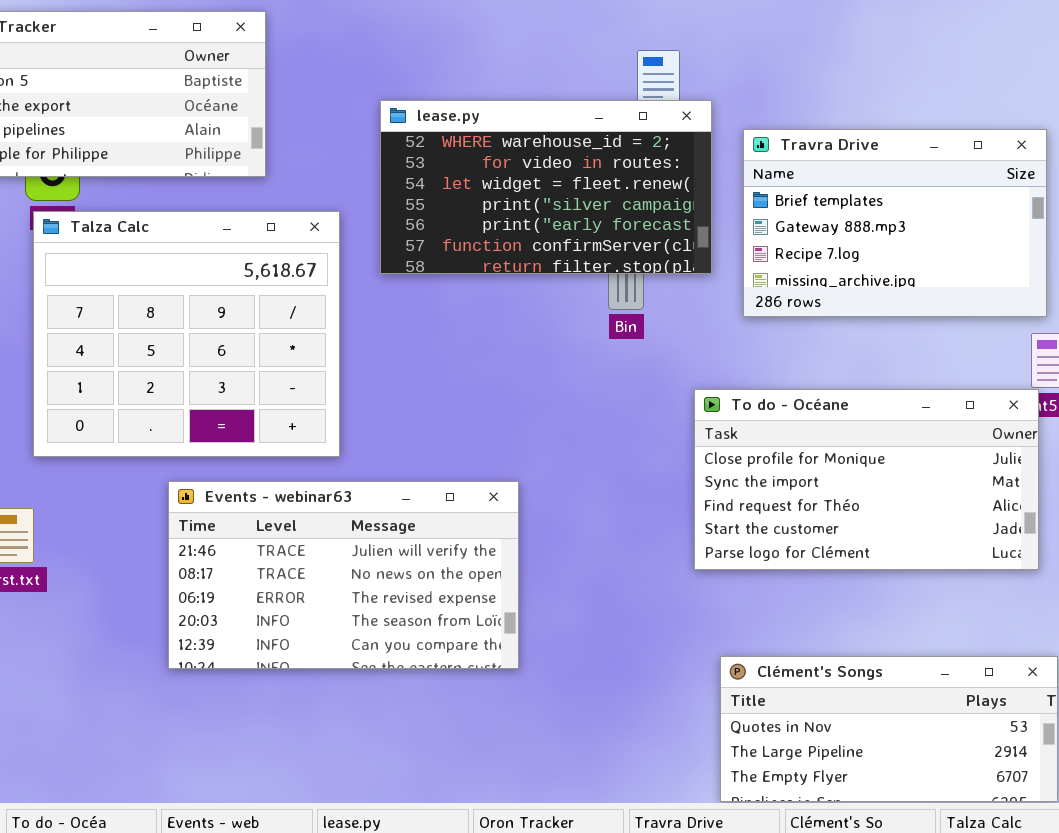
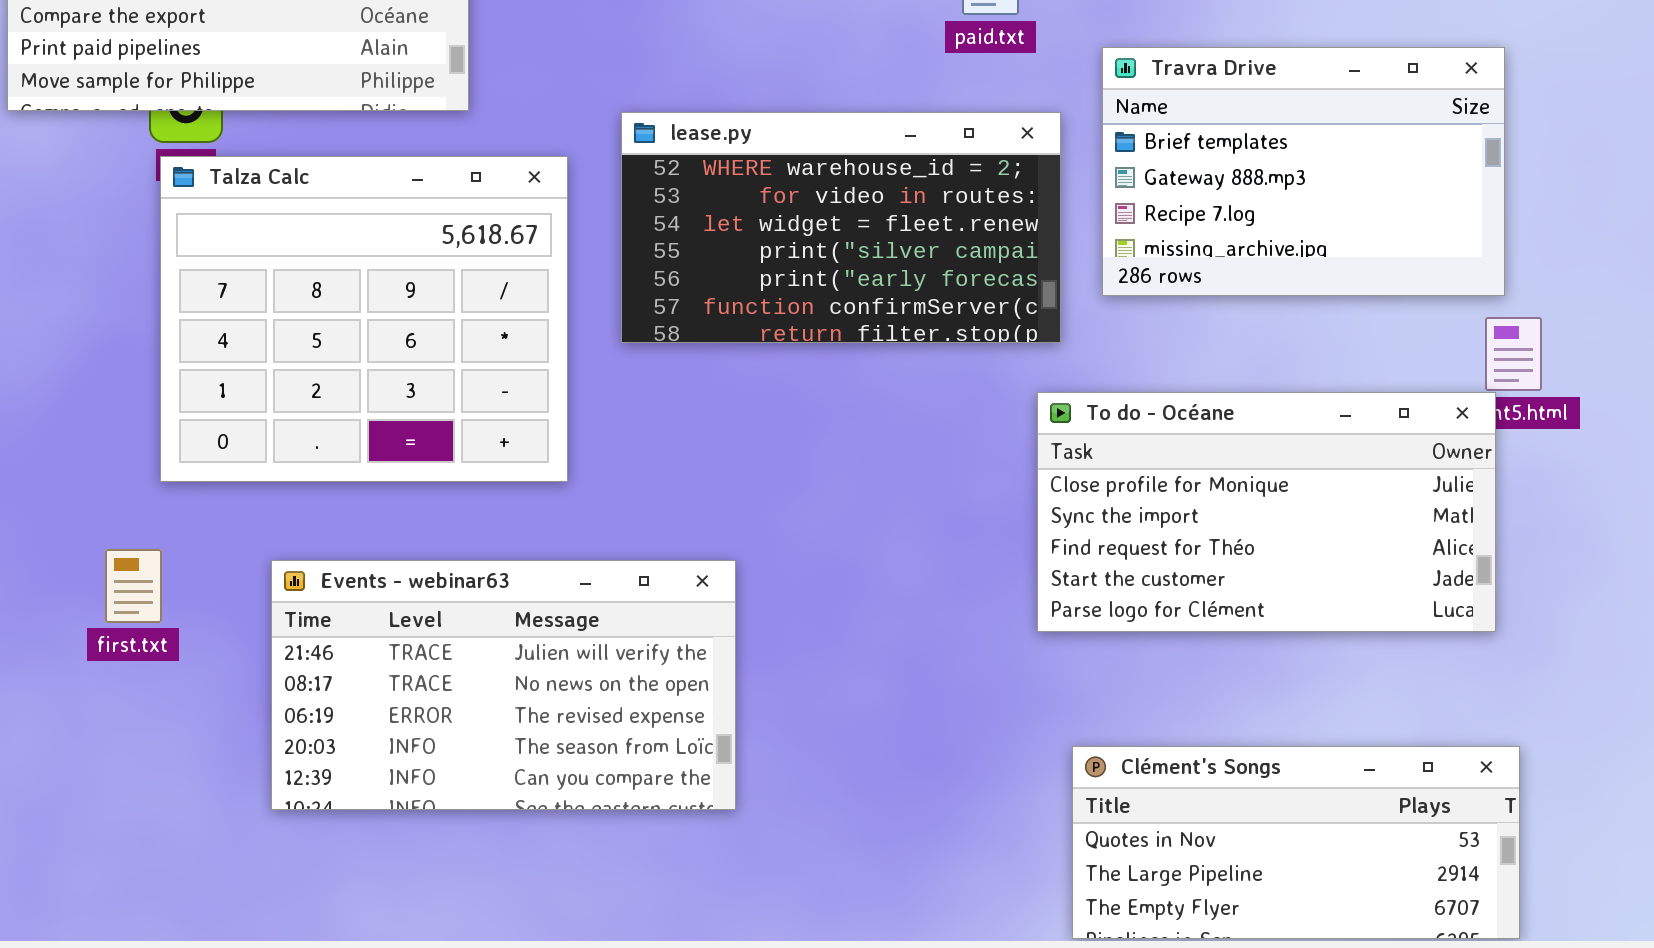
lease.py: [380,100,712,274] -> [621,112,1061,343], moved
Events - webinar63: [168,481,519,669] -> [271,560,736,810], moved

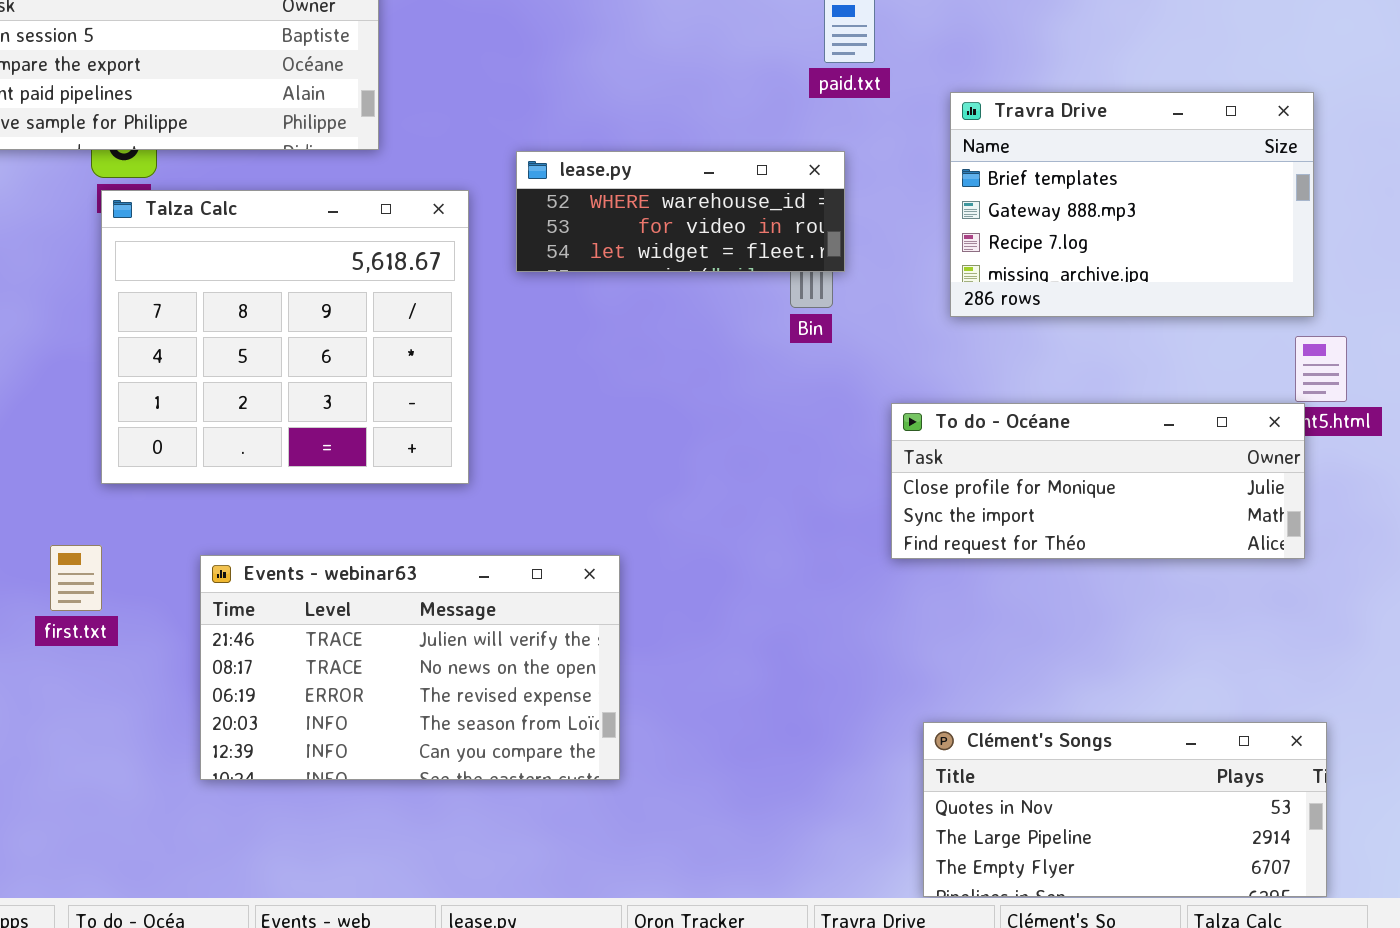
lease.py: [621,112,1061,343] -> [516,151,845,272], resized
To do - Océane: [1037,392,1496,632] -> [891,403,1305,559], resized

